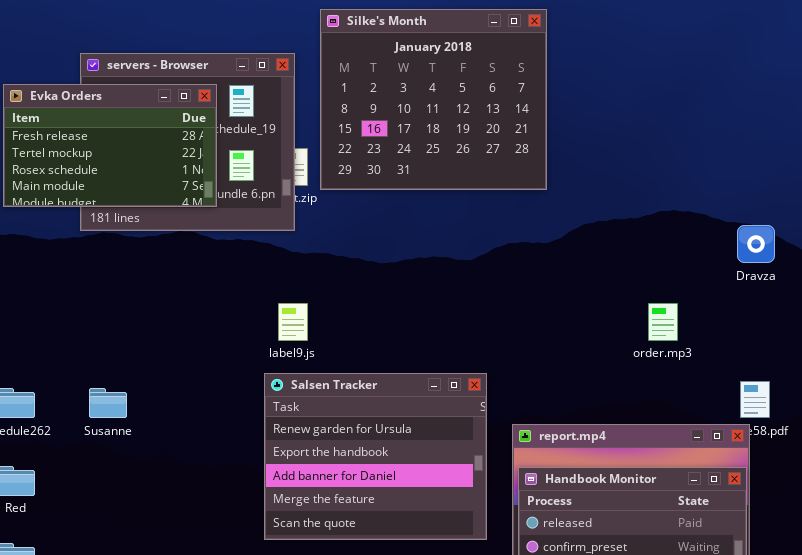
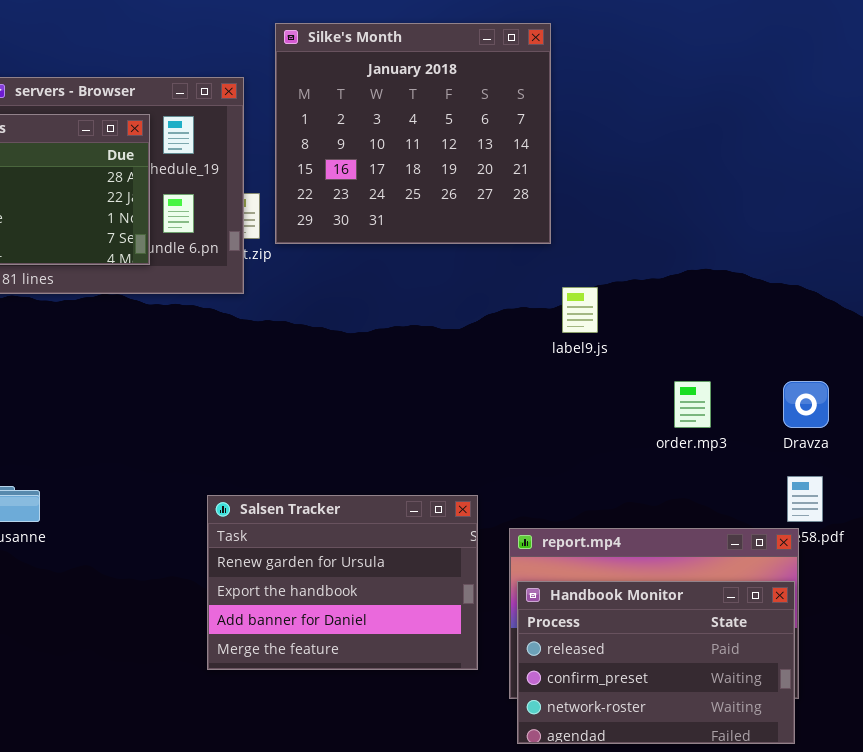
Dravza: [737,225,775,263] -> [783,381,829,428], moved
label9.js: [278,303,308,341] -> [562,287,598,333], moved
Salsen Tracker: [264,373,487,540] -> [207,495,478,670], resized

